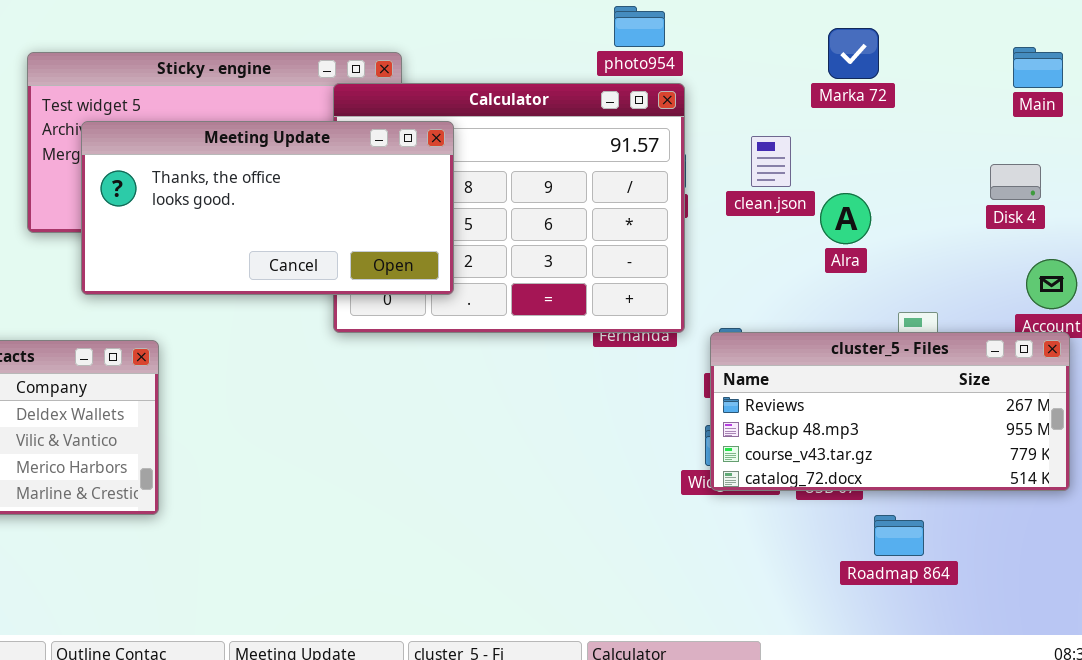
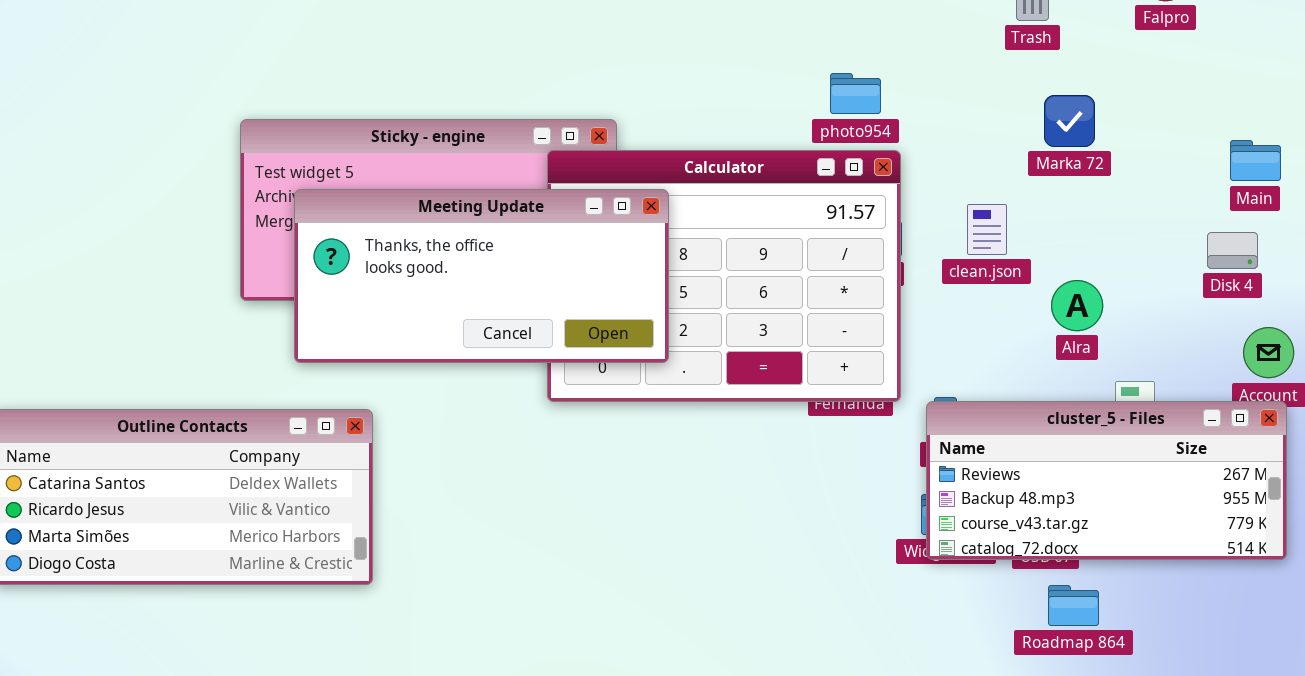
Main: [1013,47,1063,88] -> [1230,140,1281,181], moved
Alra: [820,193,871,244] -> [1051,280,1103,331], moved
Roadmap 864: [874,515,924,556] -> [1048,585,1099,626], moved

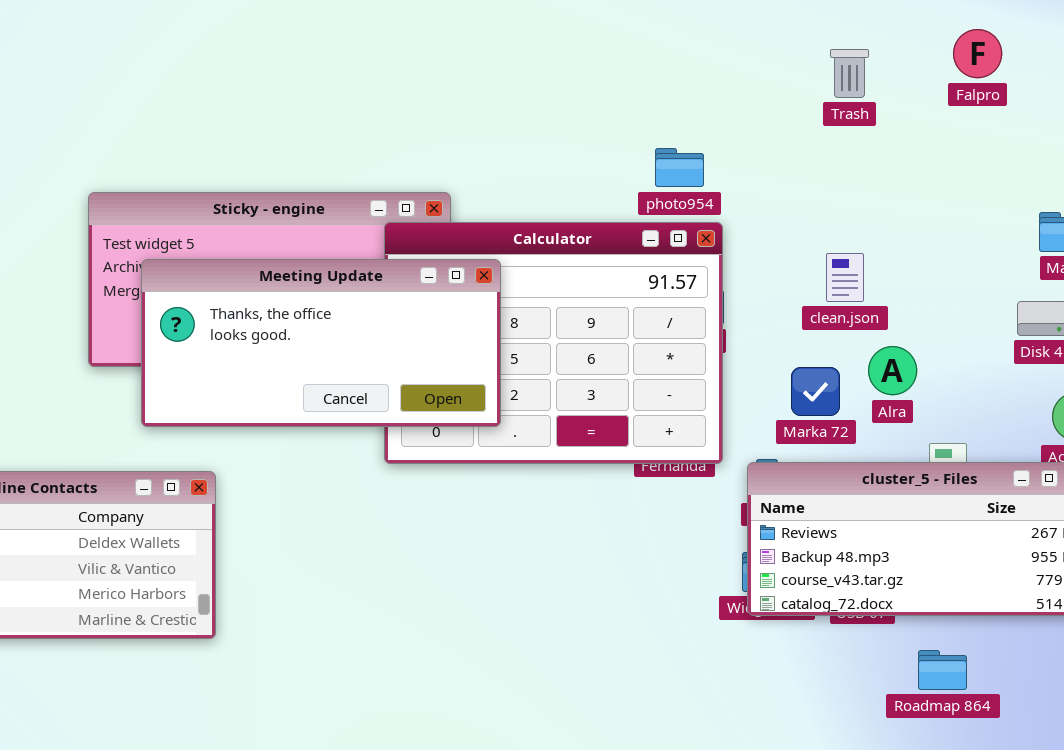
Marka 72: [1044,95,1095,147] -> [791,367,840,416], moved
clean.json: [967,204,1007,255] -> [826,253,864,302], moved
Roadmap 864: [1048,585,1099,626] -> [918,650,967,690], moved

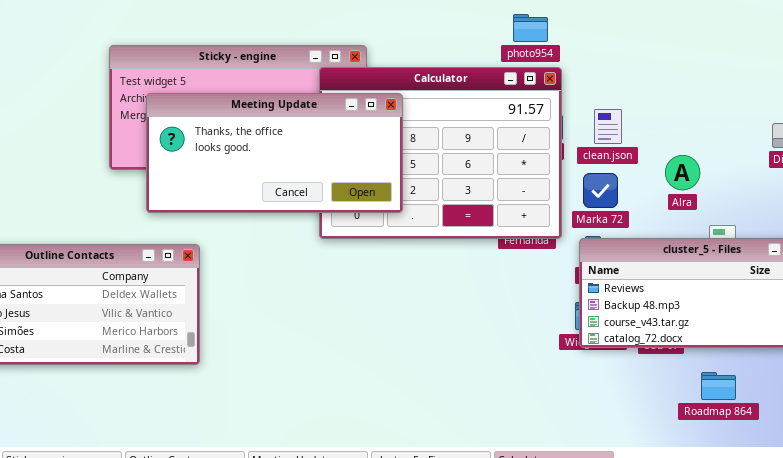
clean.json: [826,253,864,302] -> [594,109,622,144], moved
Marka 72: [791,367,840,416] -> [583,173,618,208], moved

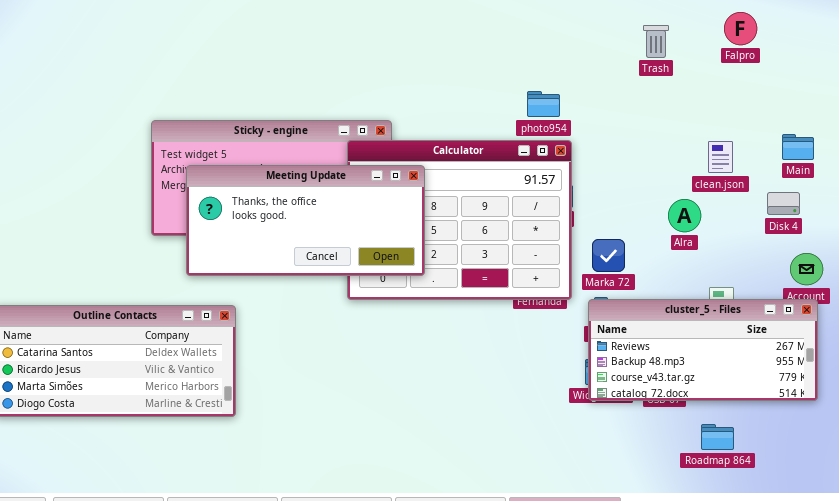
clean.json: [594,109,622,144] -> [708,141,733,173], moved
Alra: [665,155,700,190] -> [668,199,701,232], moved

